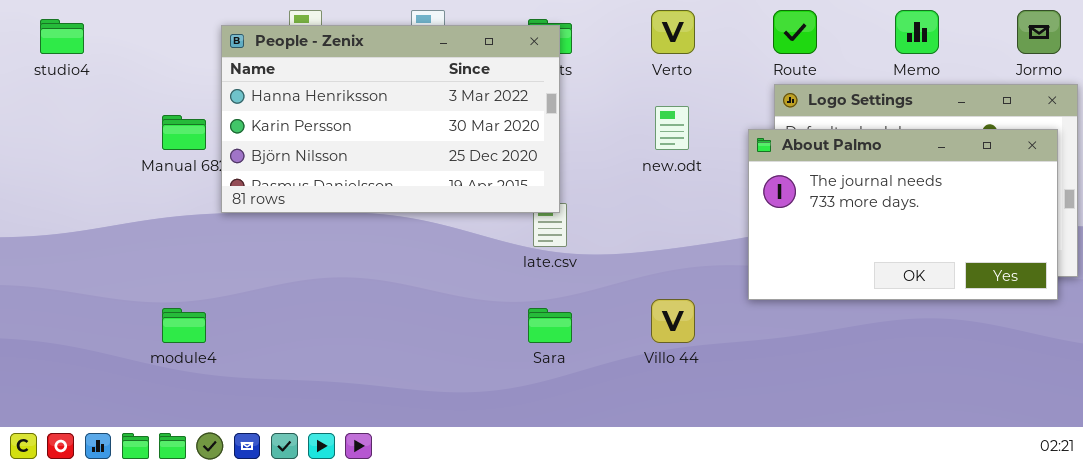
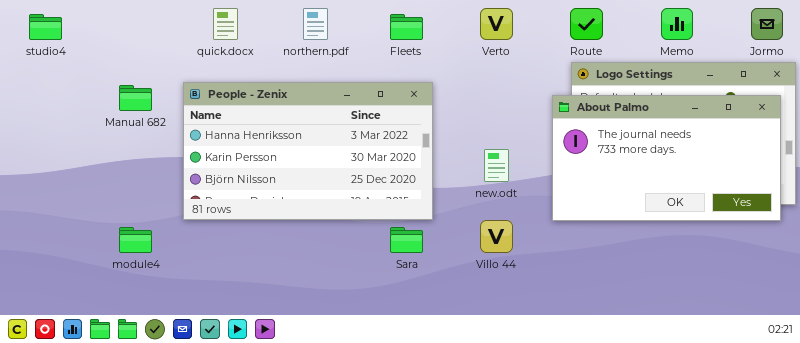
People - Zenix: [221,25,560,213] -> [183,82,433,220], moved
new.odt: [655,106,689,150] -> [484,149,509,182], moved

